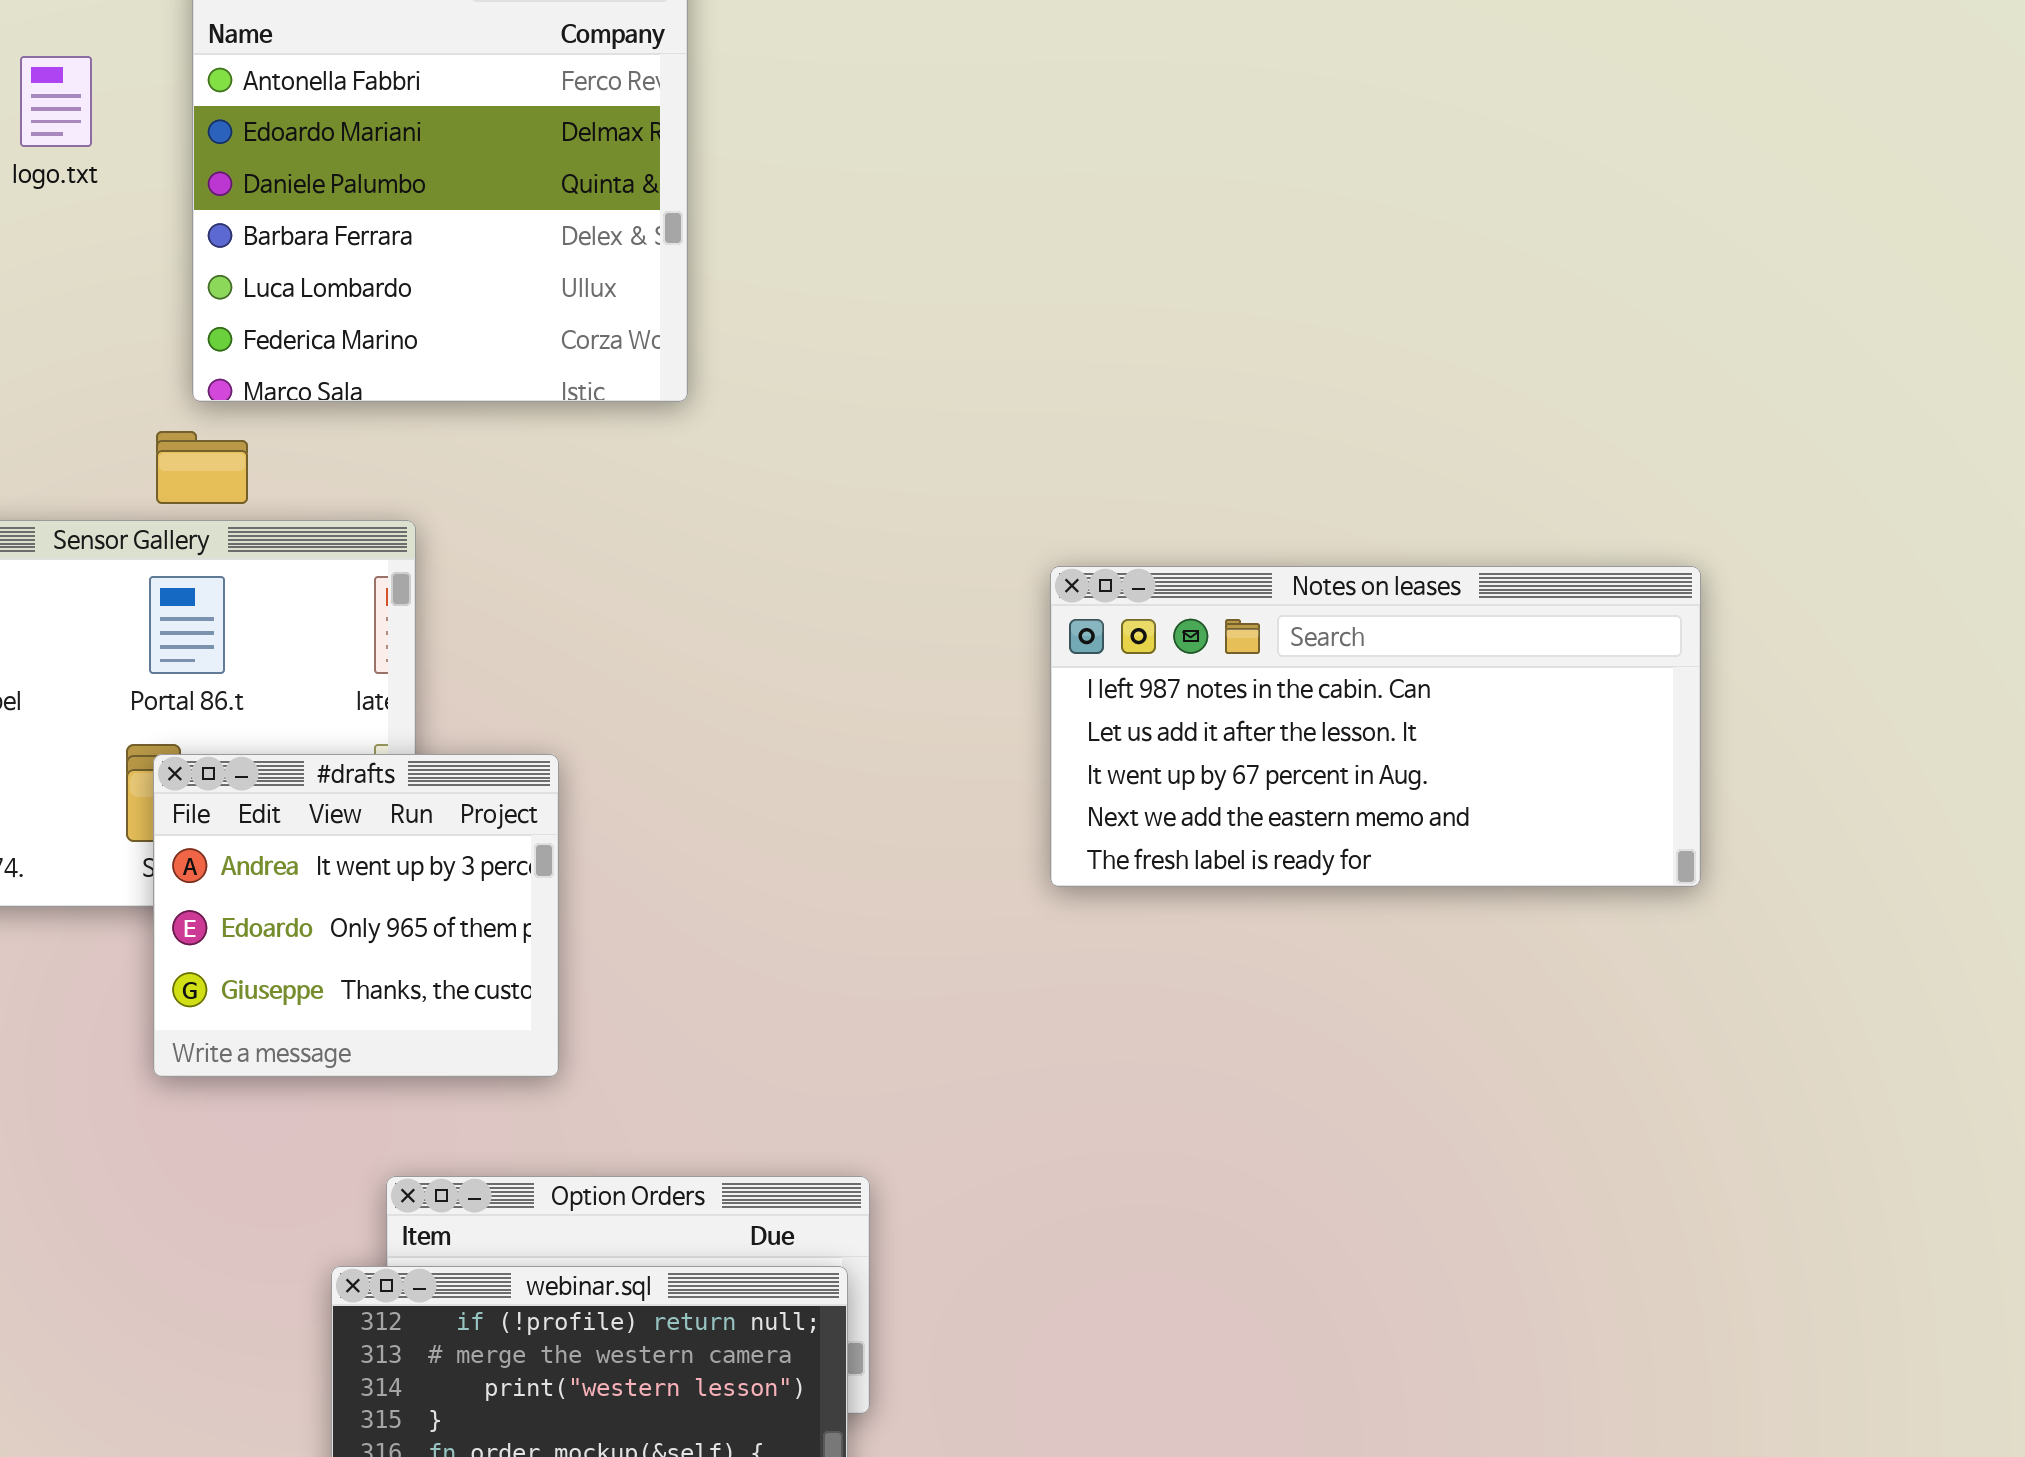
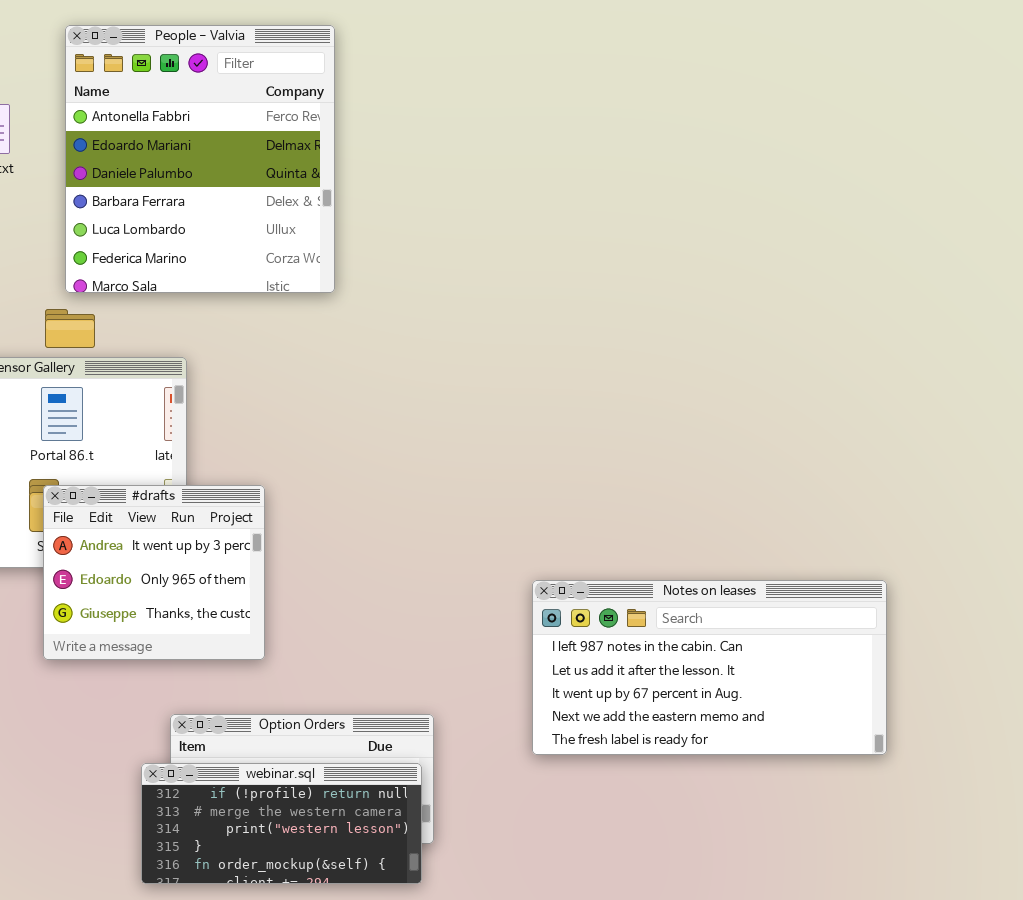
Notes on leases: [1050,566,1701,887] -> [532,580,887,755], moved

